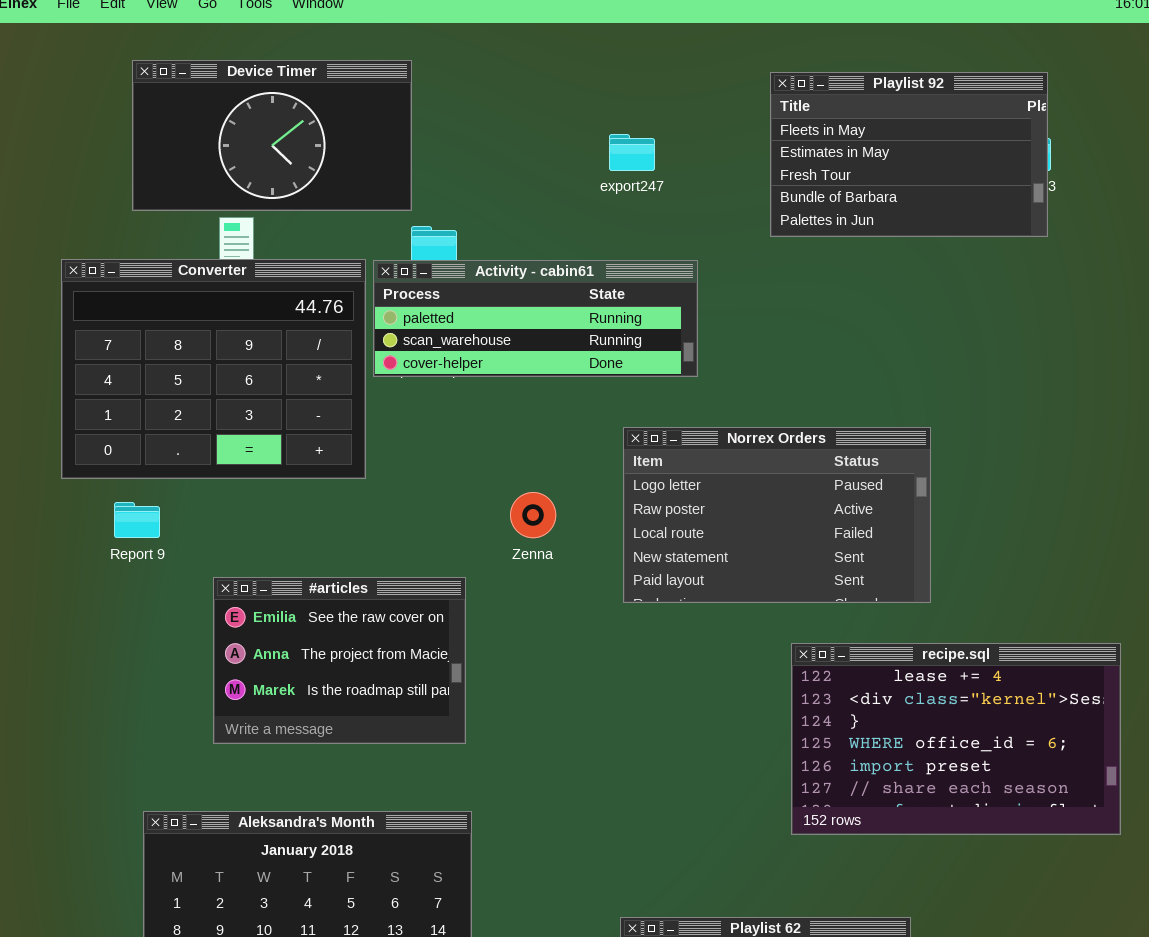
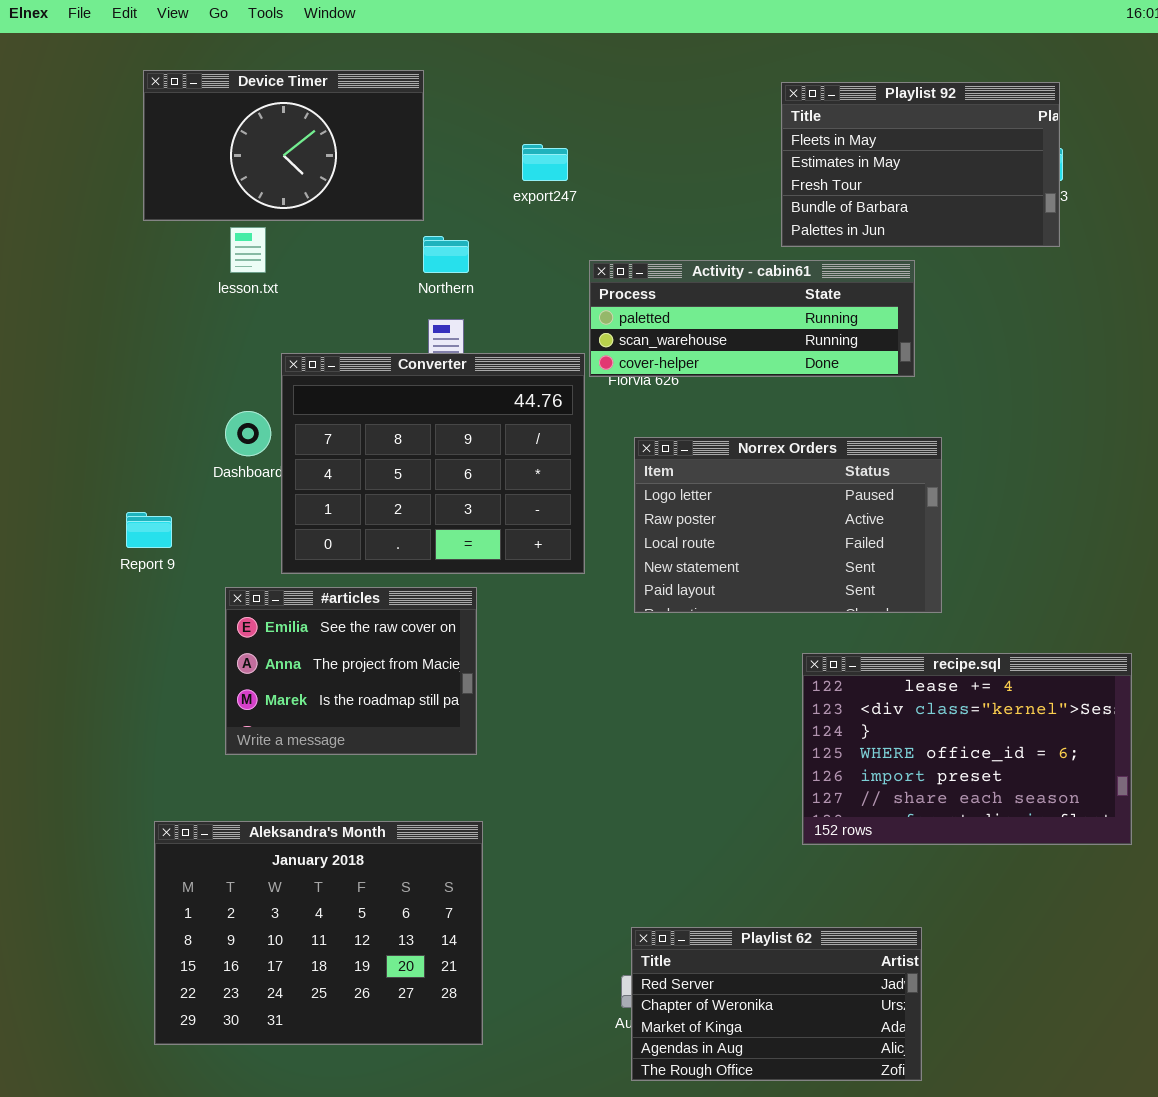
export247: [609,134,655,171] -> [522,144,568,181], moved
Converter: [61,259,366,479] -> [281,353,585,574], moved
Activity - cabin61: [373,260,698,377] -> [589,260,915,377], moved

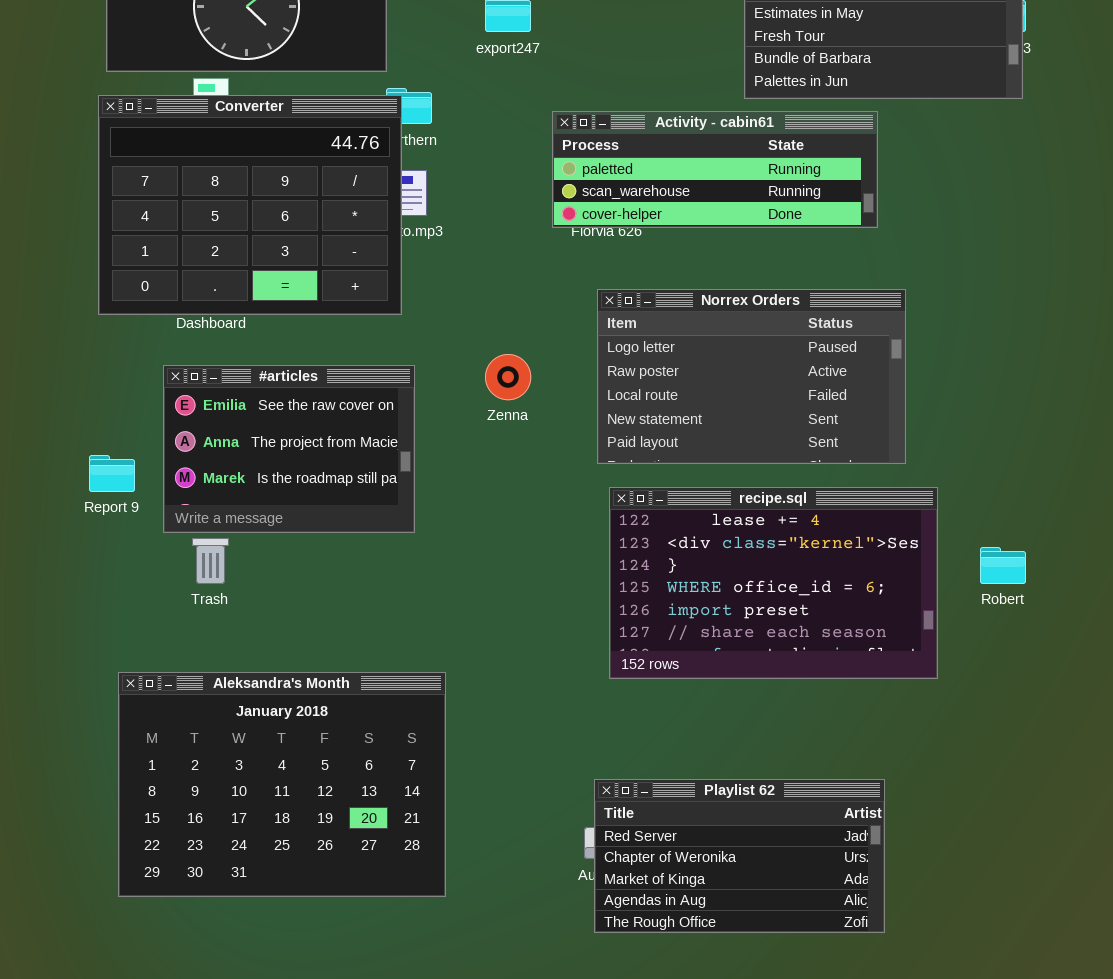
Converter: [281,353,585,574] -> [98,95,402,315], moved
Report 9: [126,512,172,548] -> [89,455,135,492], moved
#articles: [225,587,477,755] -> [163,365,415,533], moved
recipe.sql: [802,653,1132,845] -> [609,487,938,679], moved

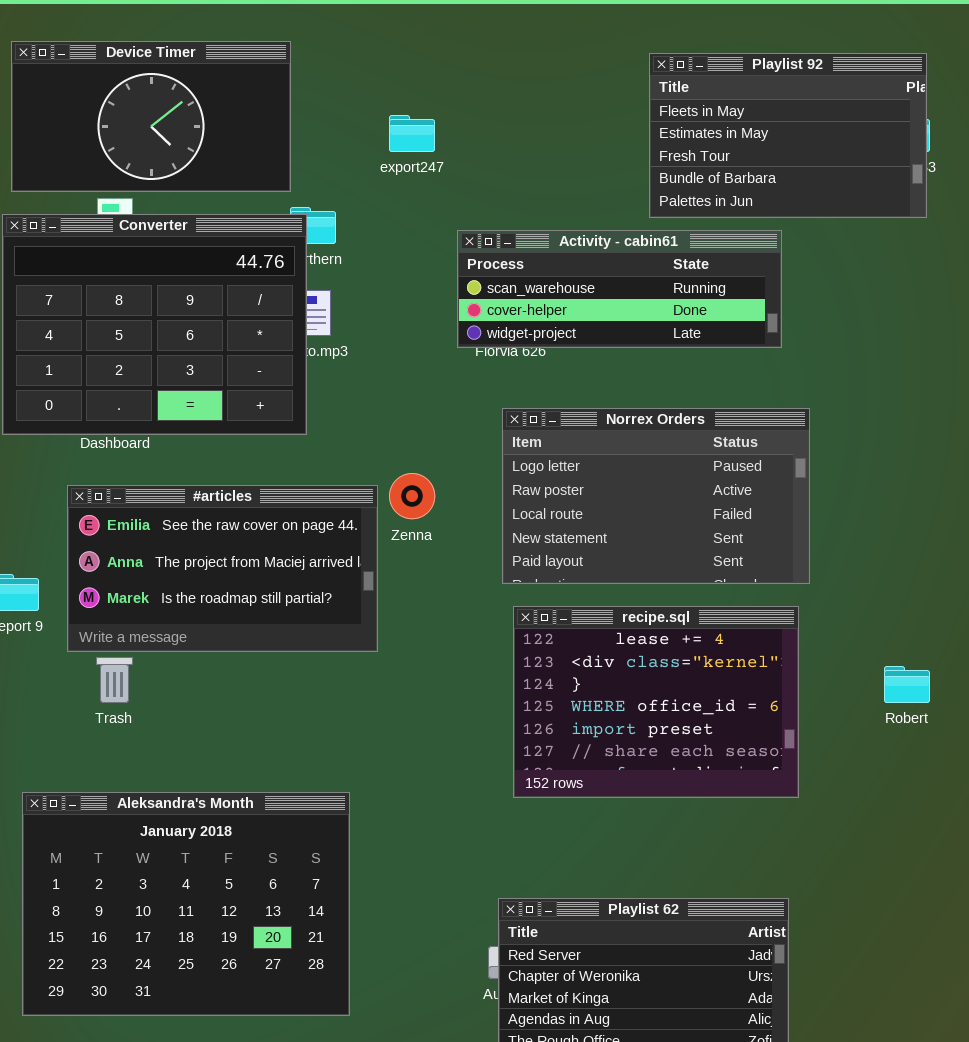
Activity - cabin61: [552,111,878,228] -> [457,230,782,348], scrolled down 1 row
#articles: [163,365,415,533] -> [67,485,378,652], resized
recipe.sql: [609,487,938,679] -> [513,606,799,798], resized

